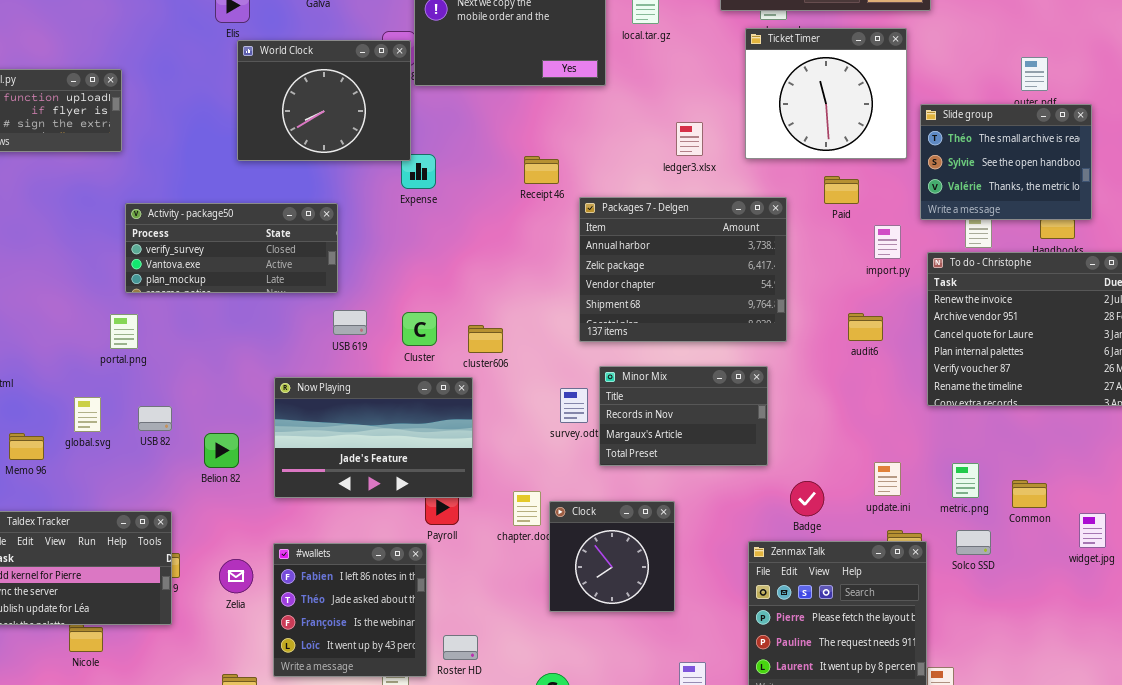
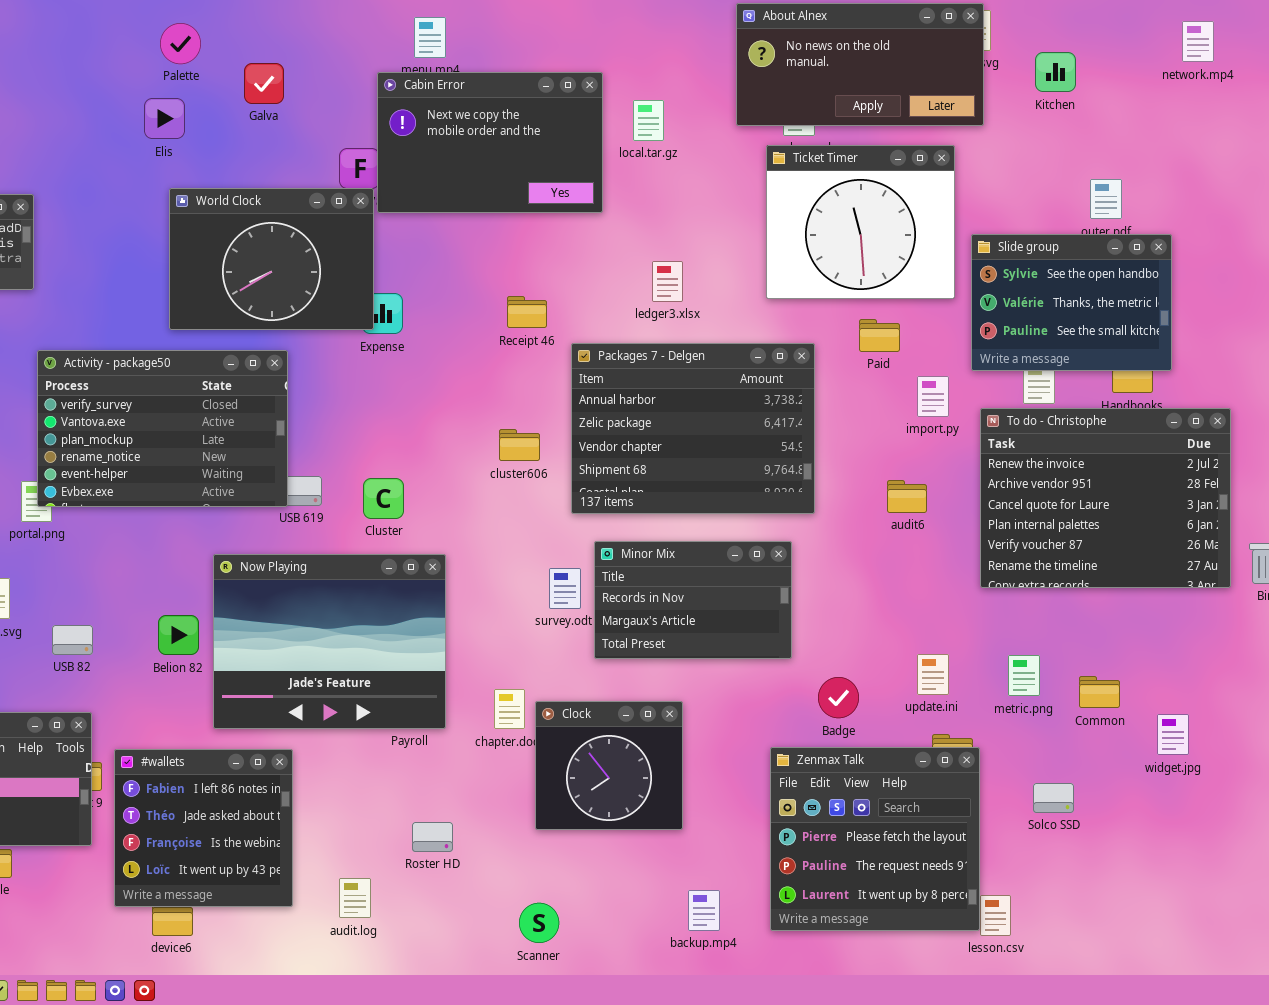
World Clock: [237,40,411,161] -> [169,188,374,330], moved
Slide group: [920,104,1092,220] -> [971,234,1172,371], scrolled down 1 row
ledger3.xlsx: [676,122,703,156] -> [652,261,683,302], moved
Activity - package50: [125,203,338,293] -> [37,350,288,507], resized
cluster606: [468,325,503,353] -> [499,429,540,461], moved
Now Playing: [274,377,473,498] -> [213,554,446,729], resized
USB 82: [138,406,172,431] -> [52,625,93,655], moved
Belion 82: [204,433,239,468] -> [158,615,199,655], moved
Solco SSD: [956,530,991,555] -> [1033,783,1074,813], moved
#wallets: [273,543,427,677] -> [114,749,293,907], moved
Roster HD: [443,635,478,660] -> [412,822,453,852], moved

